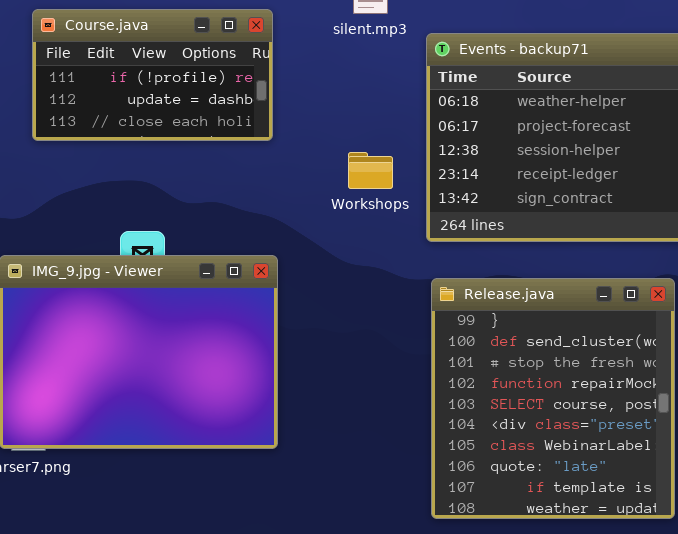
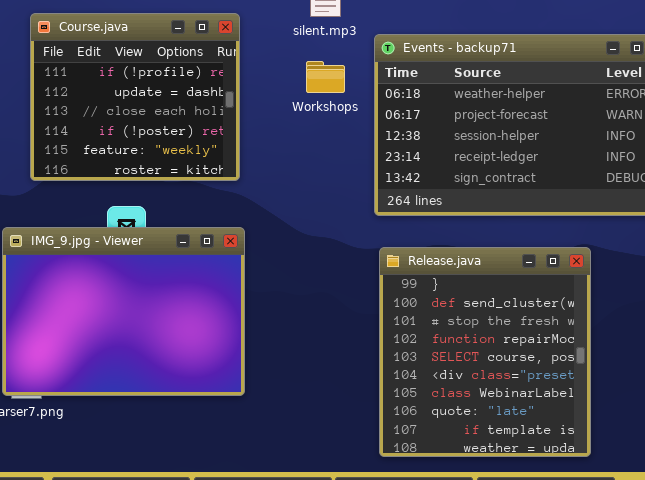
Course.java: [32,9,273,141] -> [30,13,240,181], resized
Workshops: [348,152,393,189] -> [306,61,345,93], moved

